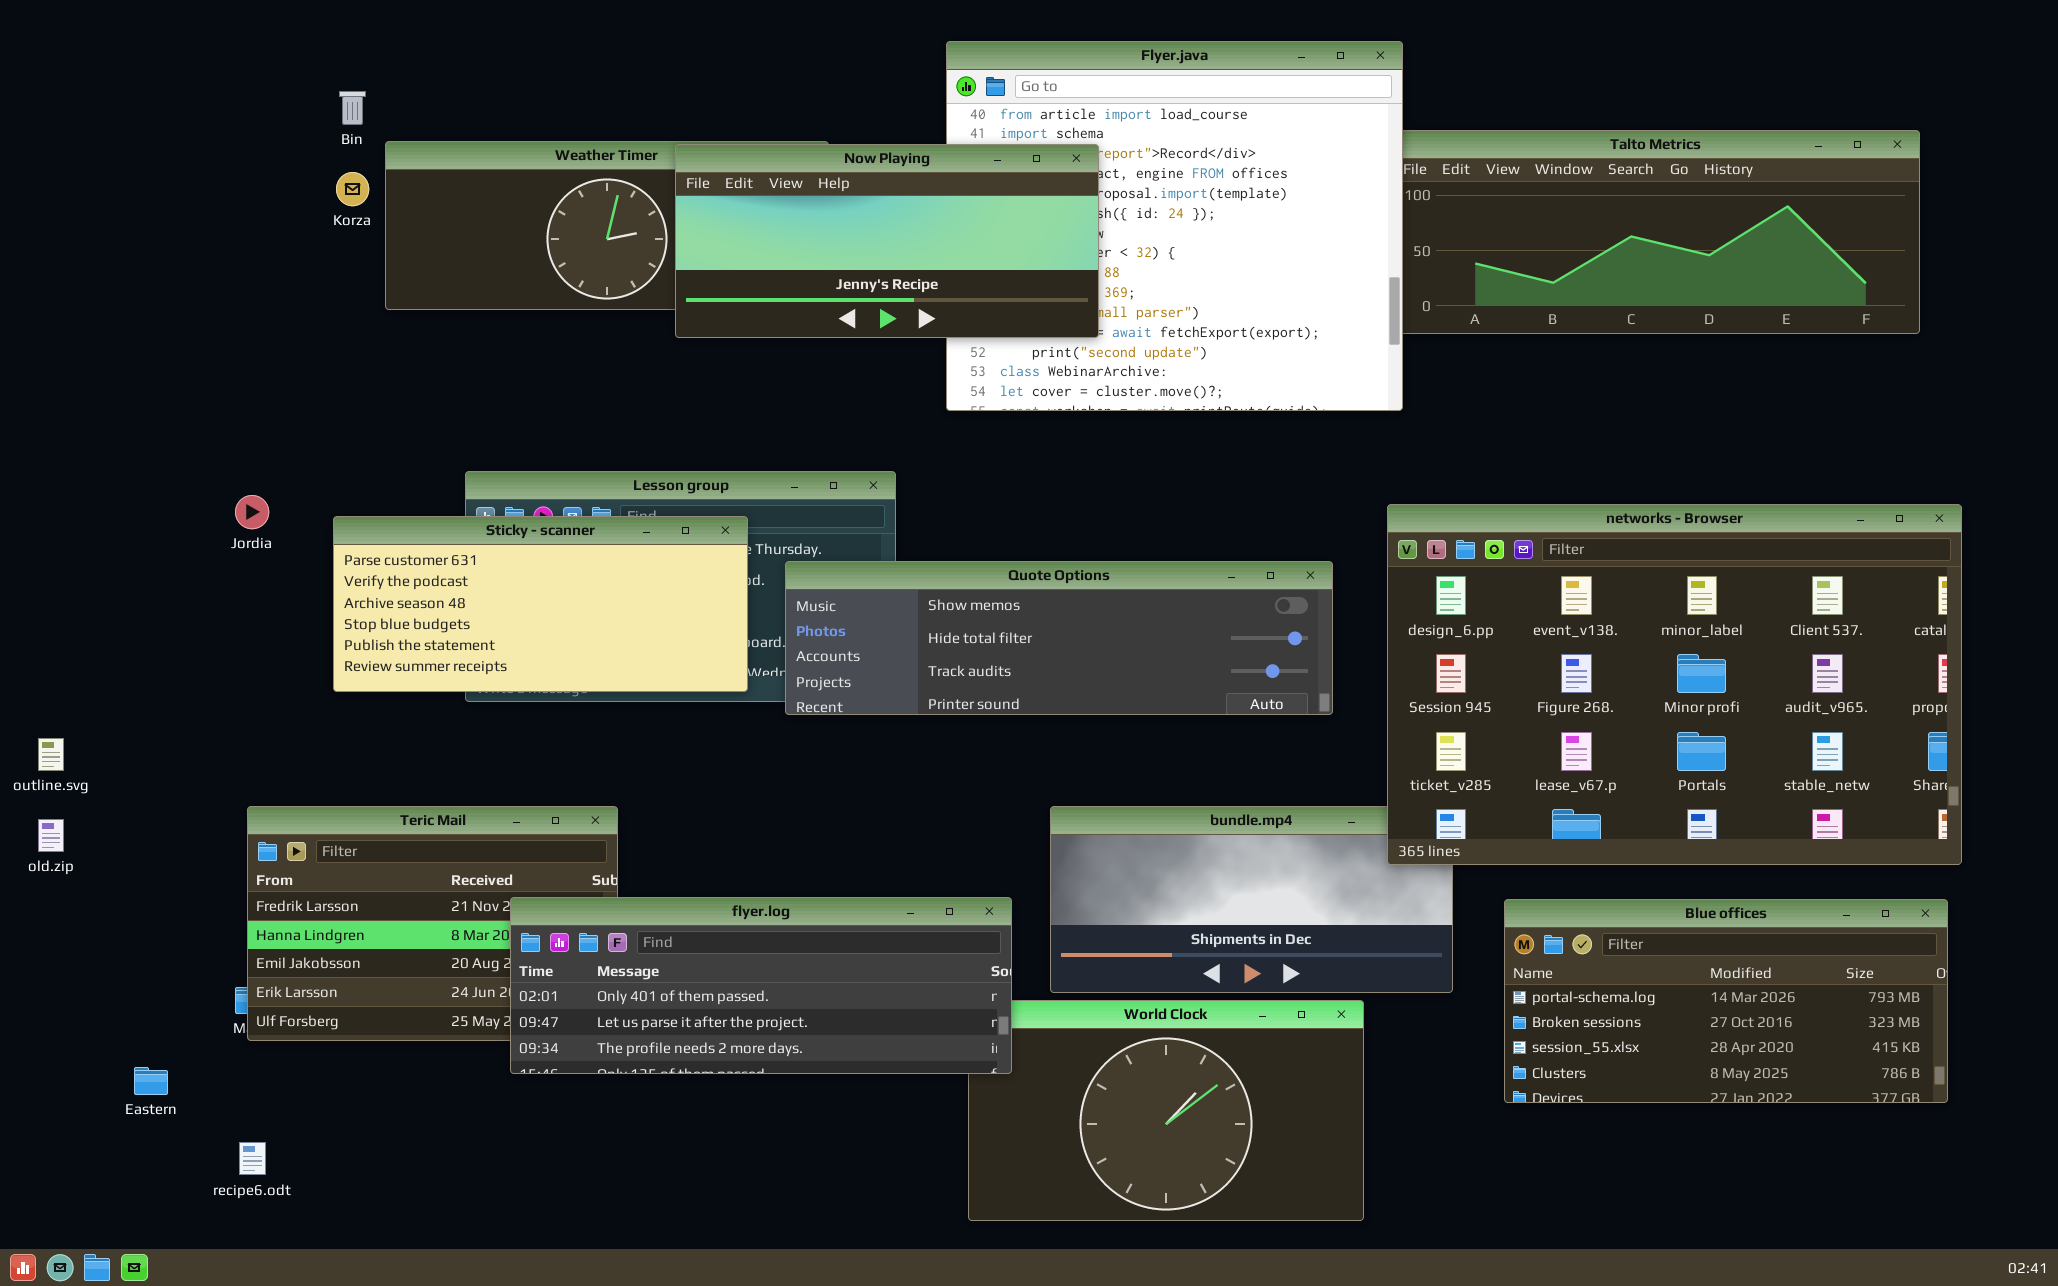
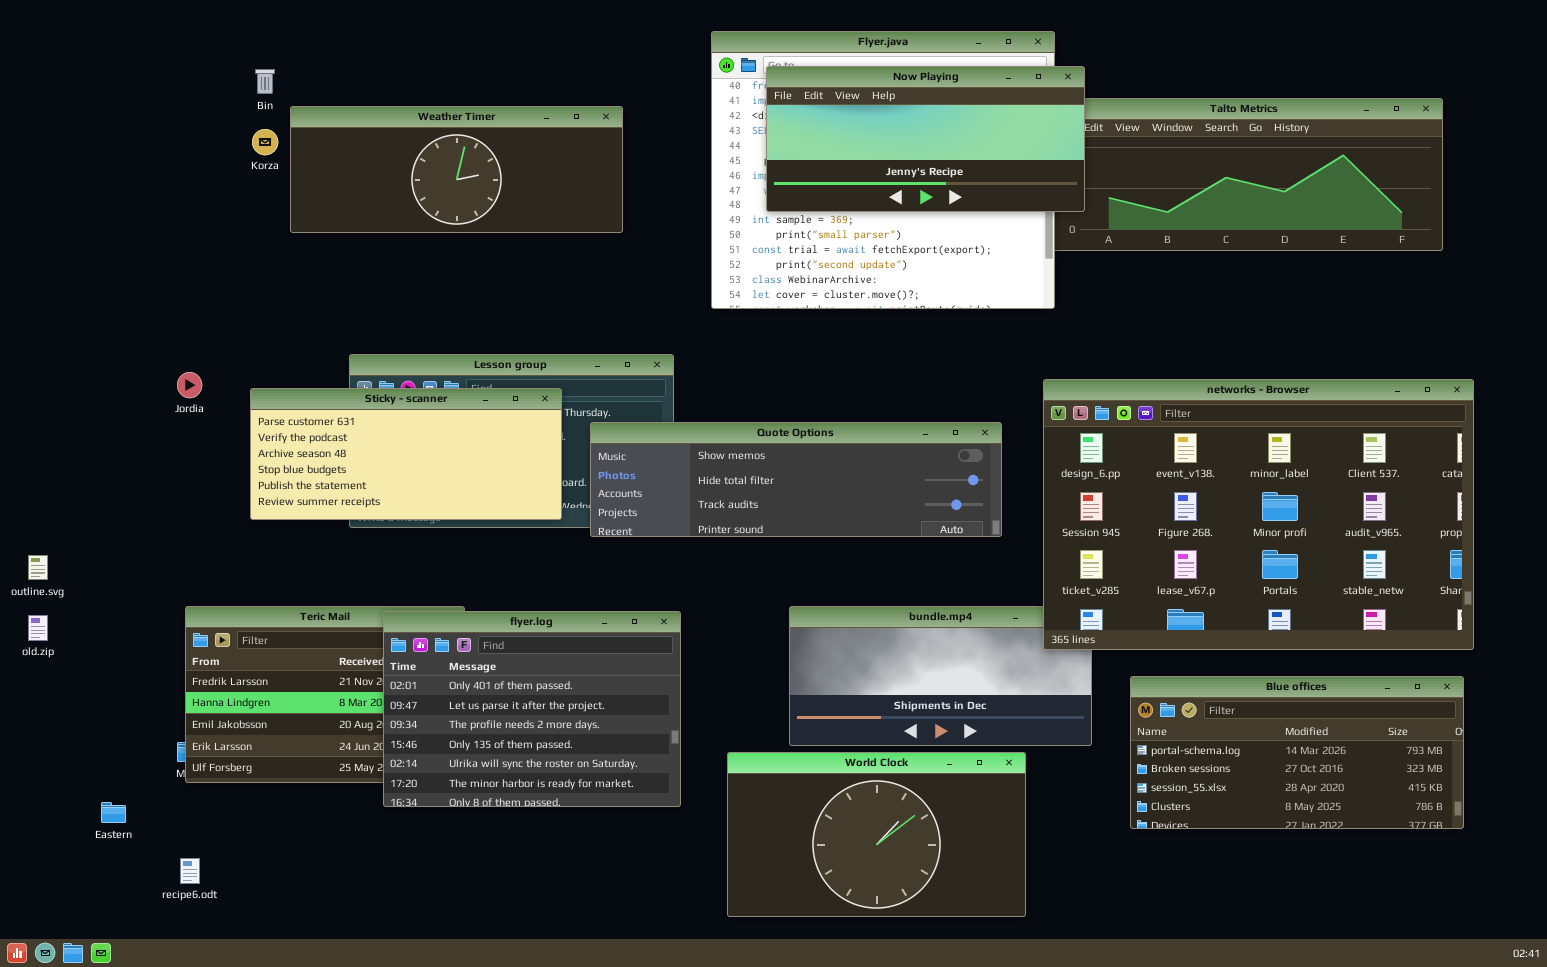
Now Playing: [675,144,1099,338] -> [766,66,1085,212], moved
flyer.log: [510,897,1012,1074] -> [383,611,681,807], resized

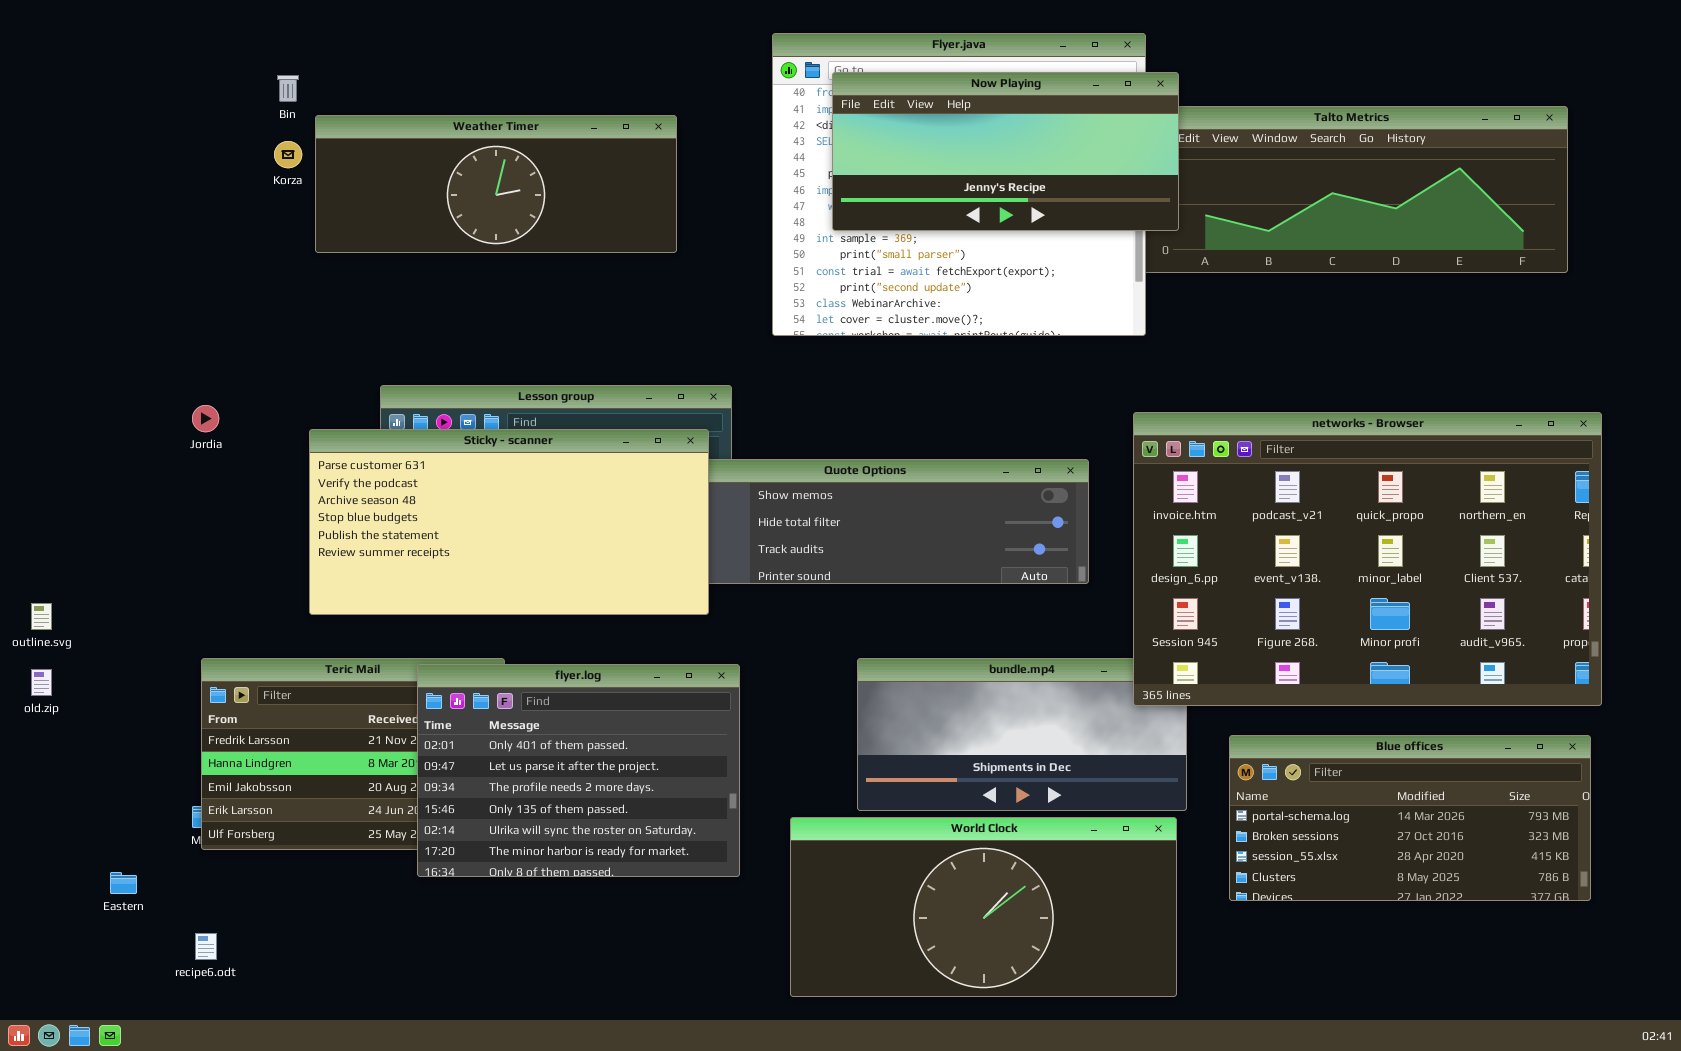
networks - Browser: [1043,379,1474,650] -> [1133,412,1602,706], scrolled up 1 row
Sticky - scanner: [250,388,562,520] -> [309,429,709,615], moved, resized
World Clock: [727,752,1026,917] -> [790,817,1177,997], resized

